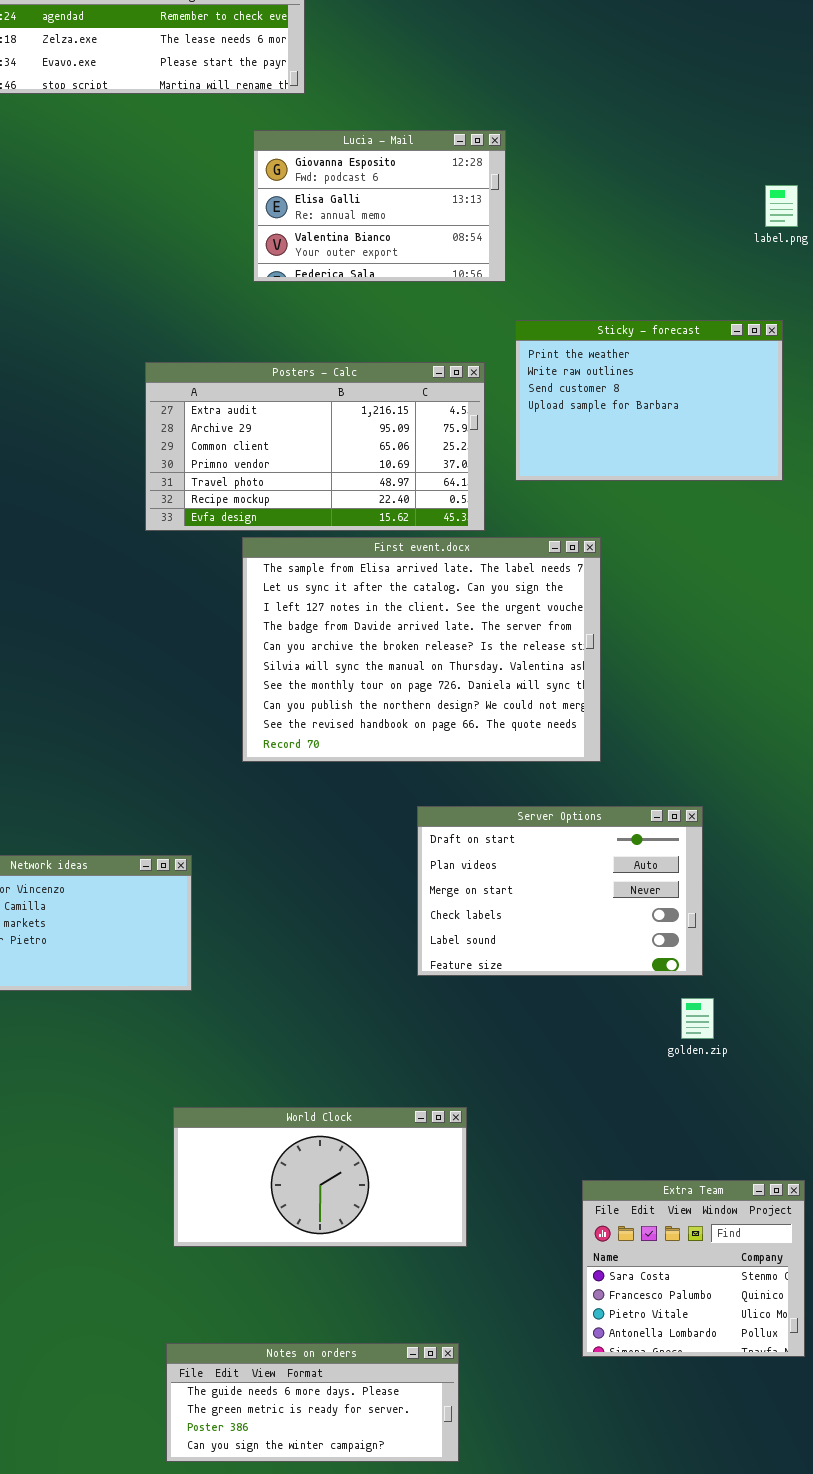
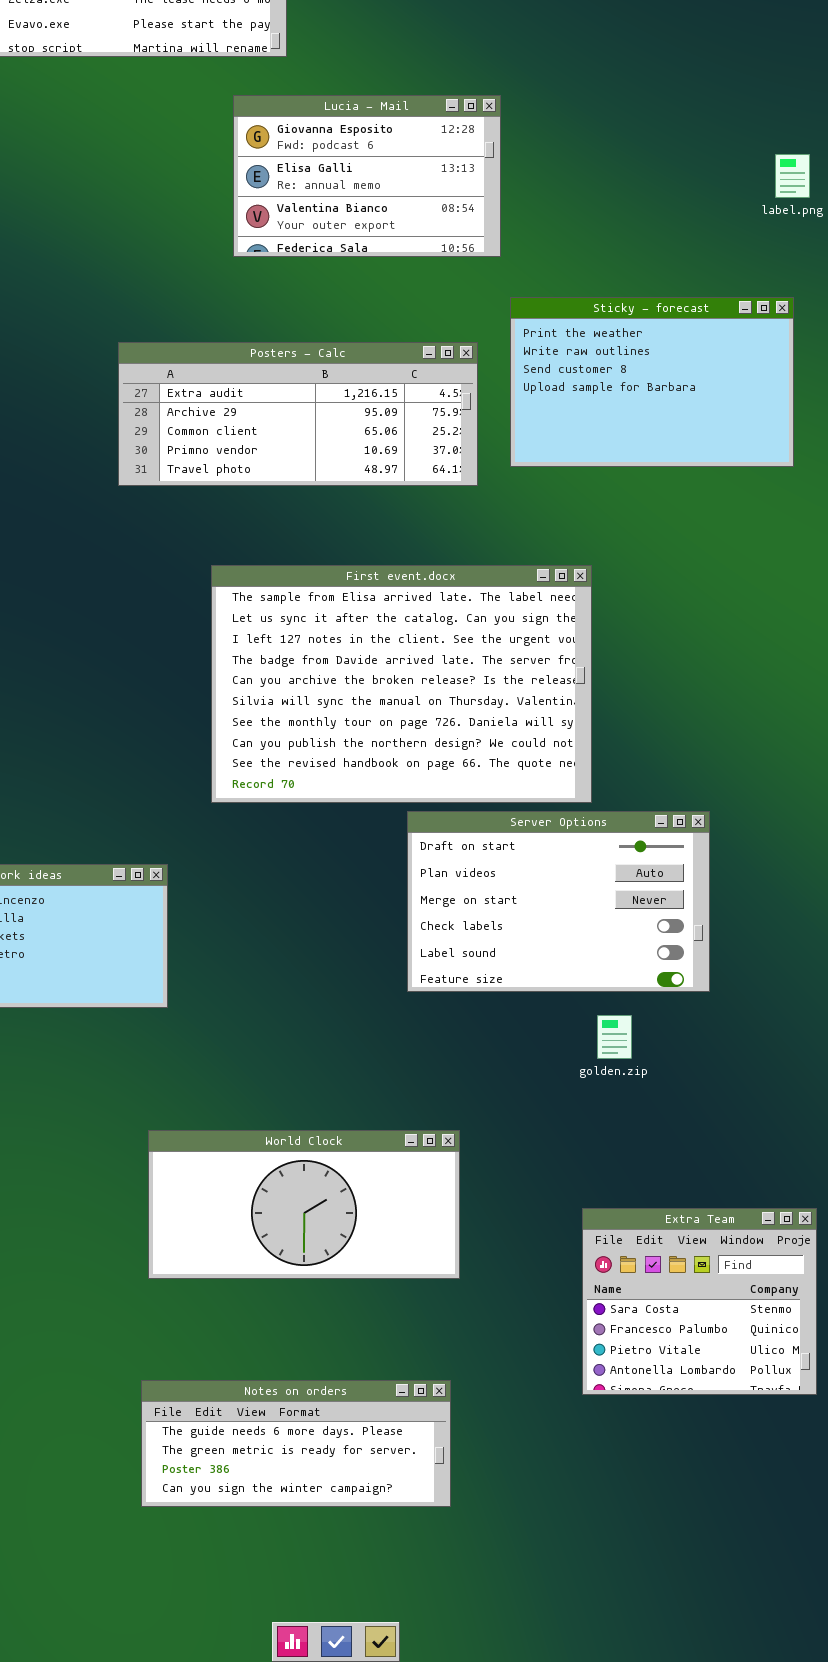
Posters - Calc: [145,362,485,531] -> [118,342,478,486], resized
First event.docx: [242,537,601,762] -> [211,565,592,803], moved
golden.zip: [681,998,714,1039] -> [597,1015,632,1059], moved

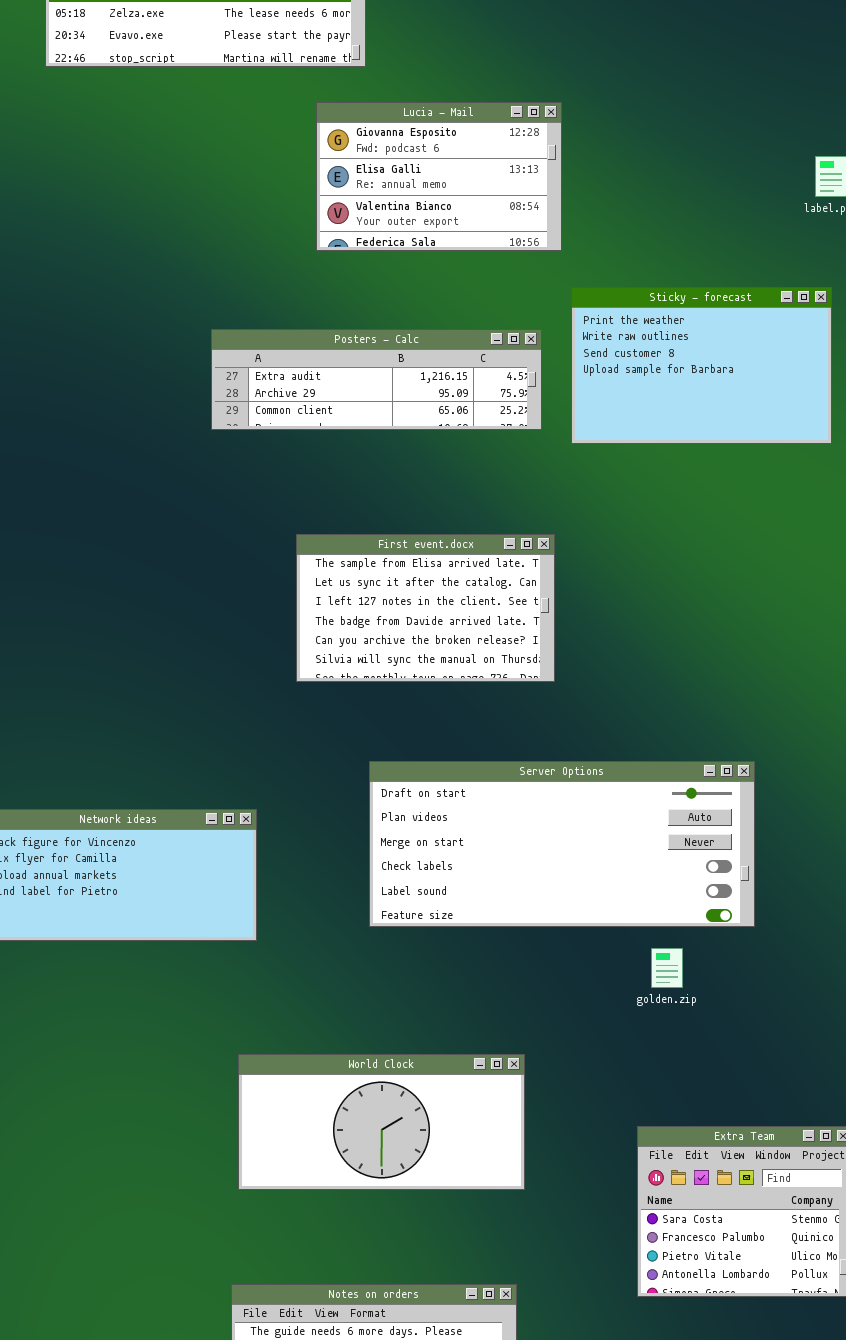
Posters - Calc: [118,342,478,486] -> [211,329,542,430], resized
First event.docx: [211,565,592,803] -> [296,534,555,682], resized
Server Options: [407,811,710,992] -> [369,761,755,927], resized

